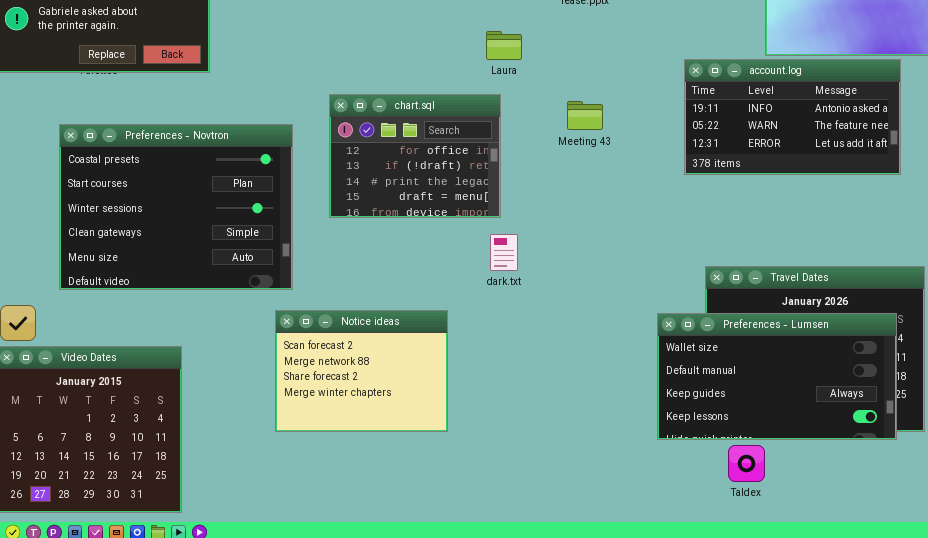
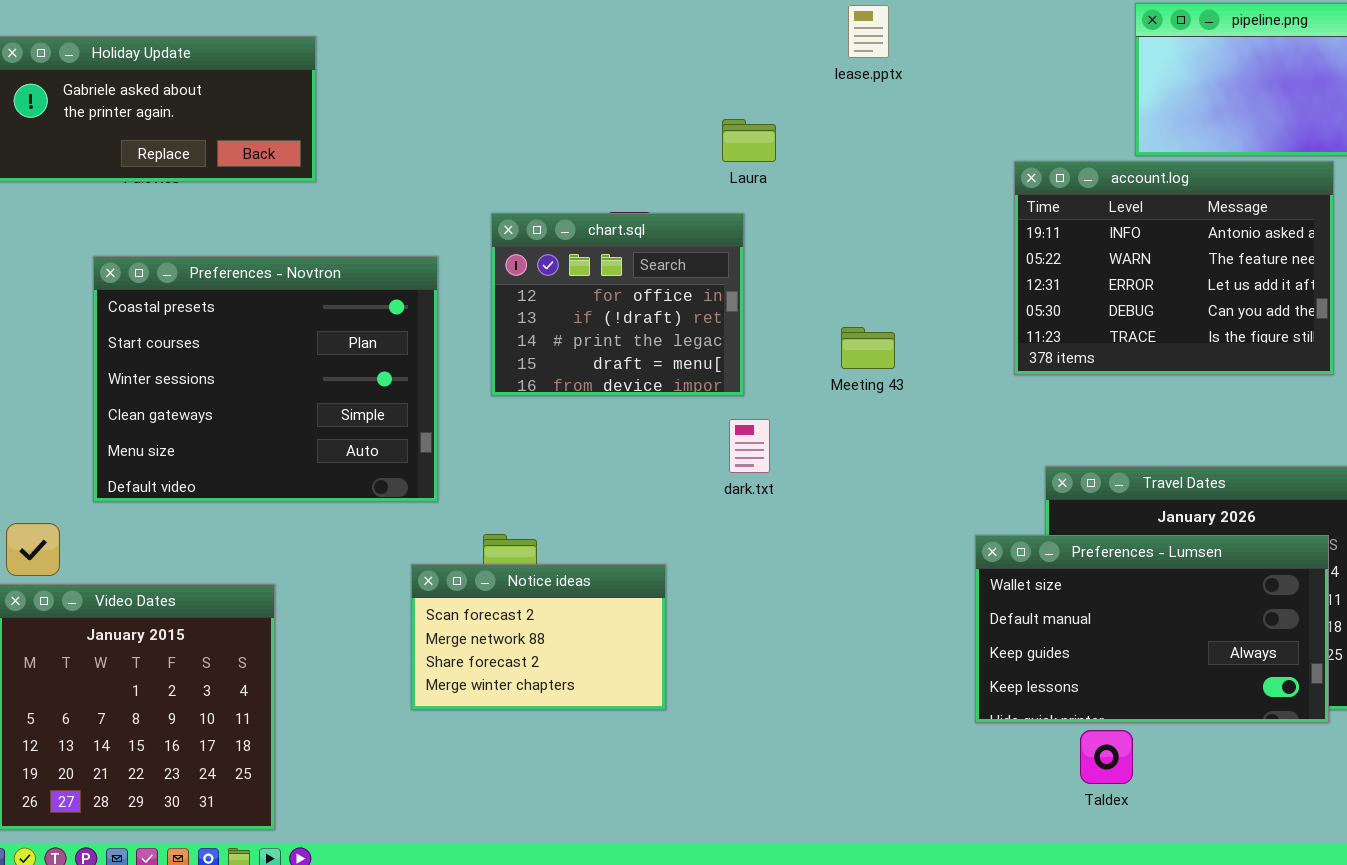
account.log: [684,59,901,175] -> [1014,161,1334,375], resized
Meeting 43: [567,101,603,130] -> [841,327,895,369], moved
Notice ideas: [275,310,448,432] -> [411,564,666,710], resized

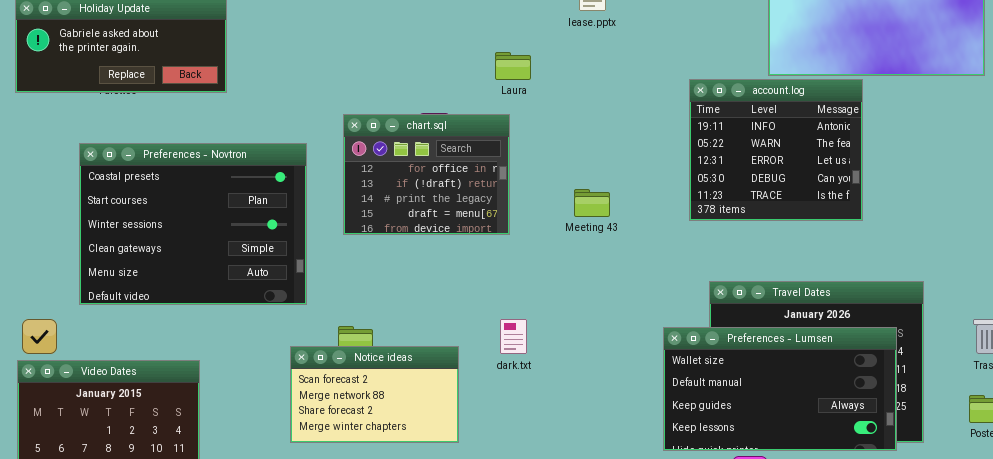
account.log: [1014,161,1334,375] -> [689,79,863,221], resized
dark.txt: [729,419,770,473] -> [500,319,527,354], moved

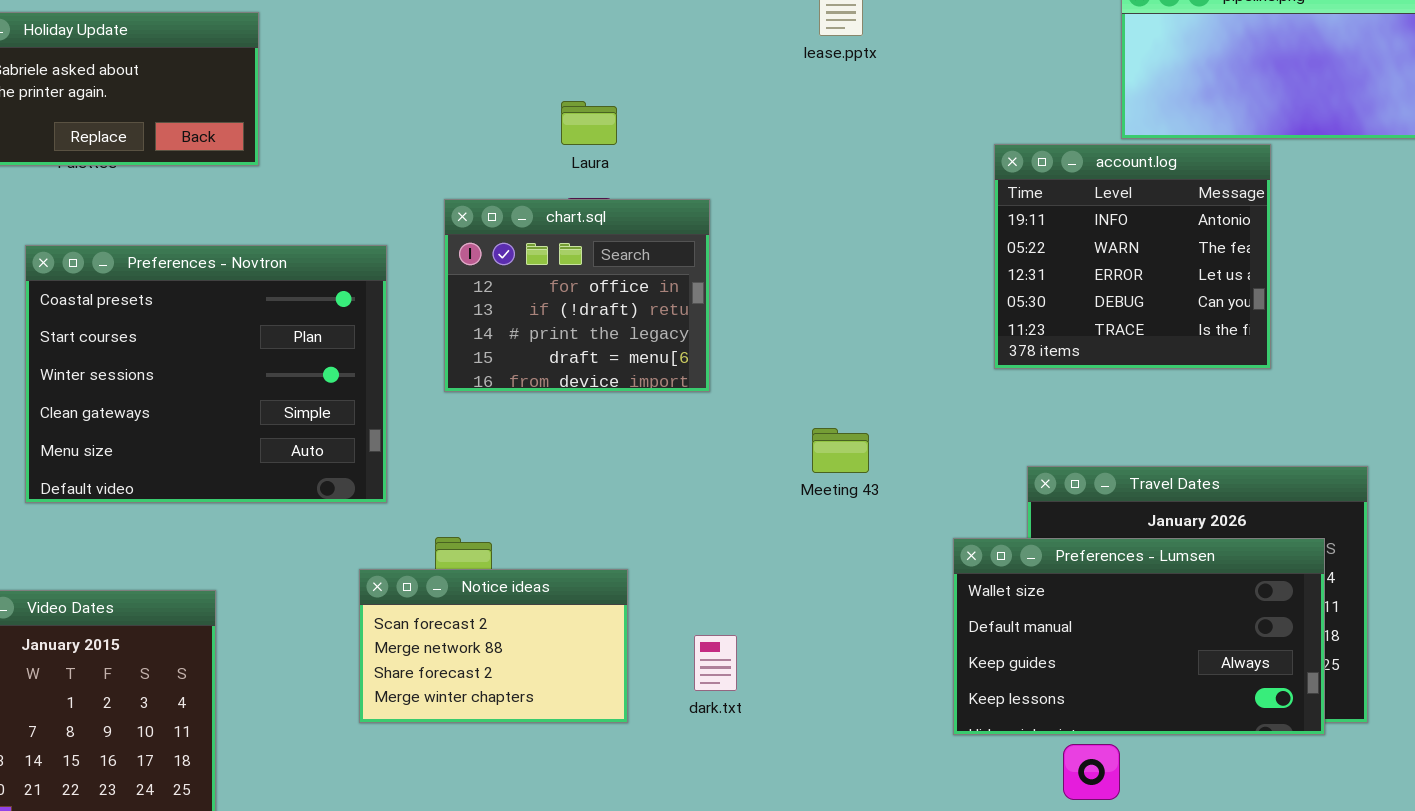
Laura: [495,52,531,80] -> [561,101,617,145], moved
Meeting 43: [574,189,610,217] -> [812,428,869,473], moved
dark.txt: [500,319,527,354] -> [694,635,737,691], moved

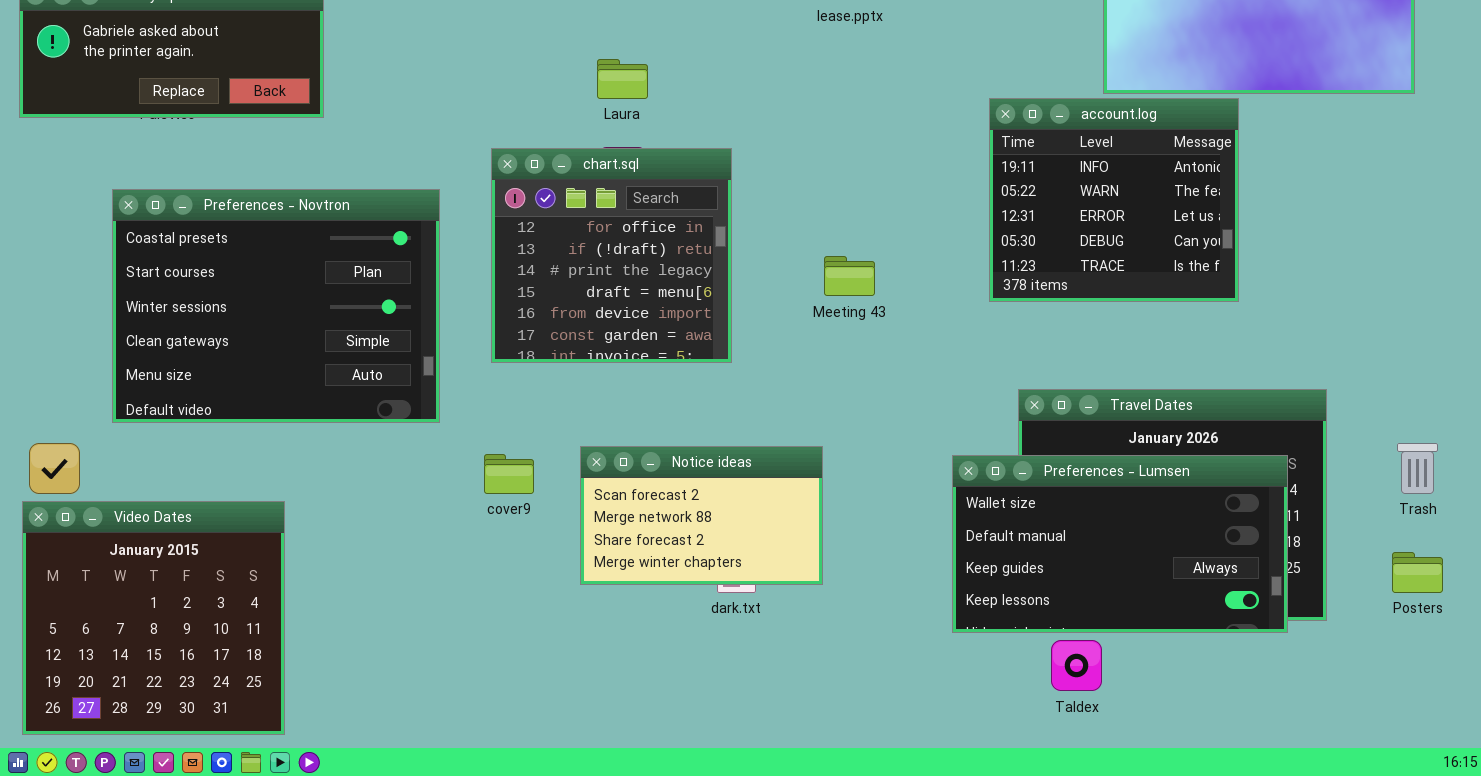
chart.sql: [444,199,710,392] -> [491,148,732,363], resized
Meeting 43: [812,428,869,473] -> [824,256,875,296], moved
Notice ideas: [359,569,628,723] -> [580,446,823,585], moved

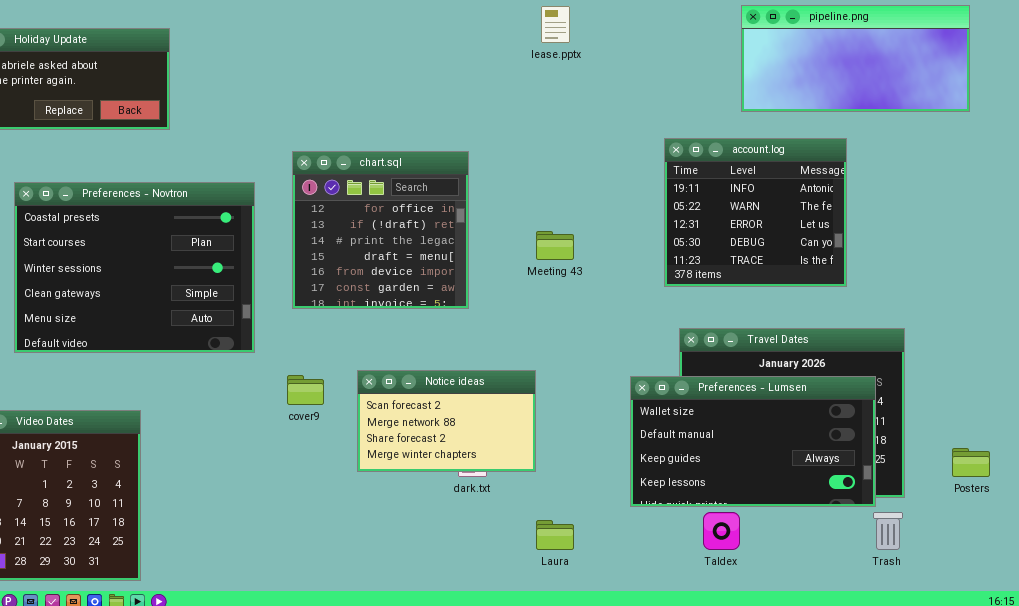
Laura: [597,59,648,99] -> [536,520,574,550], moved
account.log: [989,98,1239,302] -> [664,138,847,287], moved
Trash: [1397,443,1438,494] -> [873,512,903,550], moved

